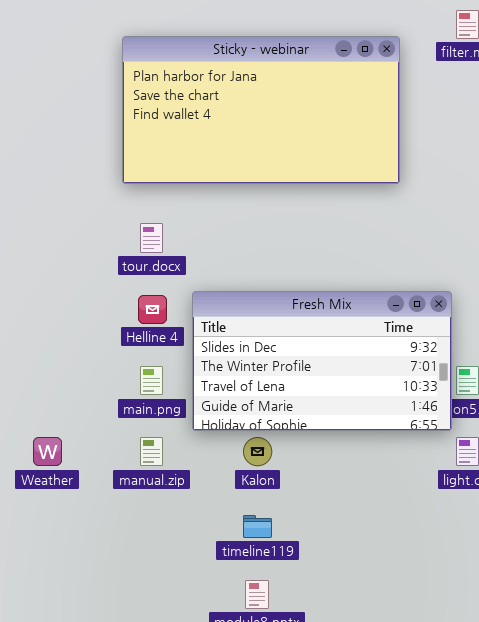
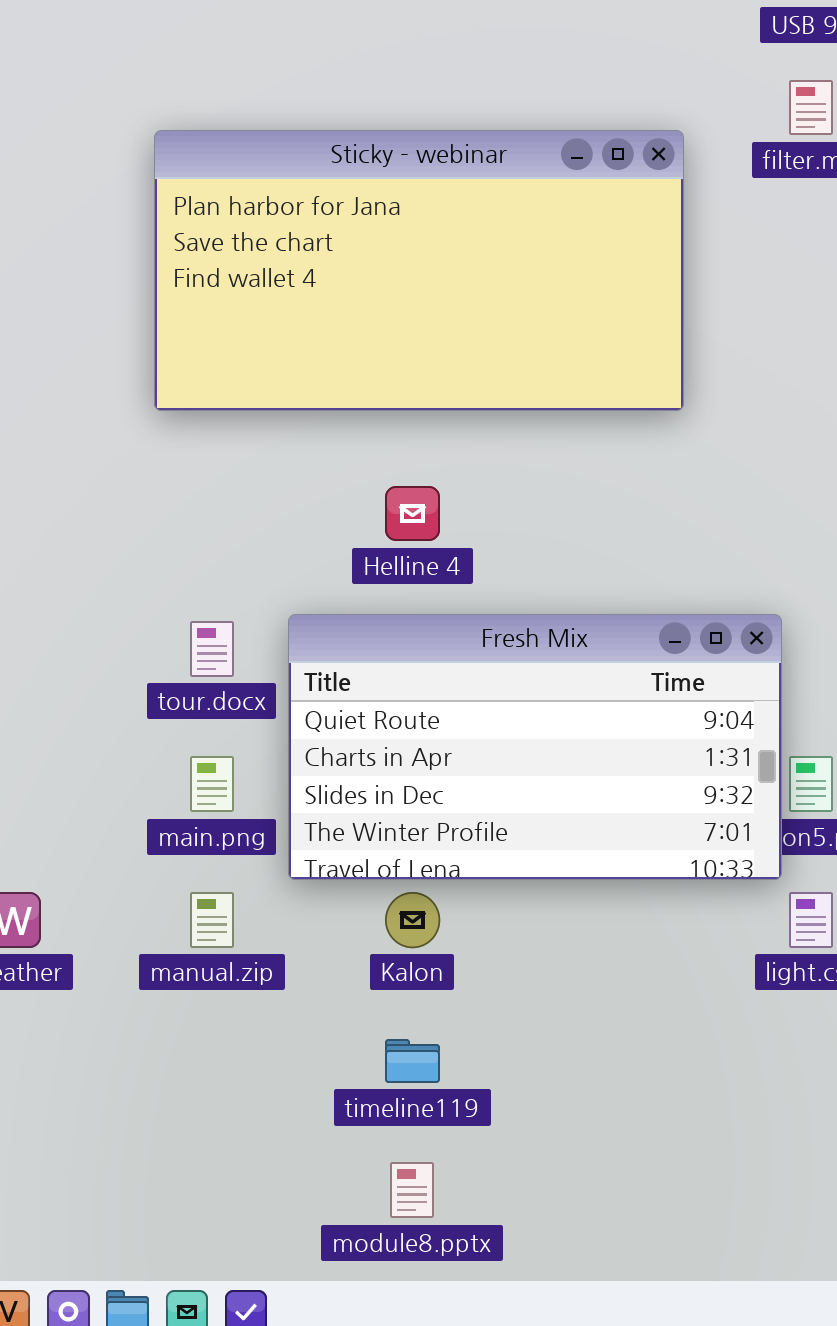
tour.docx: [140,223,163,253] -> [190,621,234,677], moved
Fresh Mix: [192,291,452,431] -> [288,614,782,880], scrolled up 2 rows
Helline 4: [138,295,167,324] -> [385,486,440,541], moved

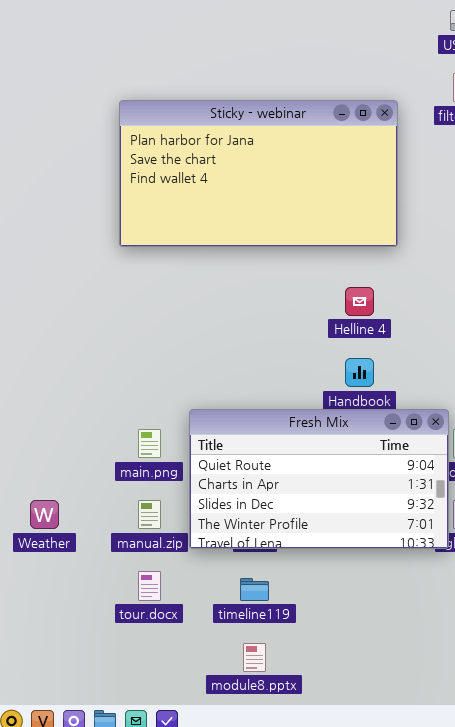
Helline 4: [385,486,440,541] -> [345,287,374,316], moved
Fresh Mix: [288,614,782,880] -> [189,409,449,549], moved
tour.docx: [190,621,234,677] -> [138,571,161,601], moved

